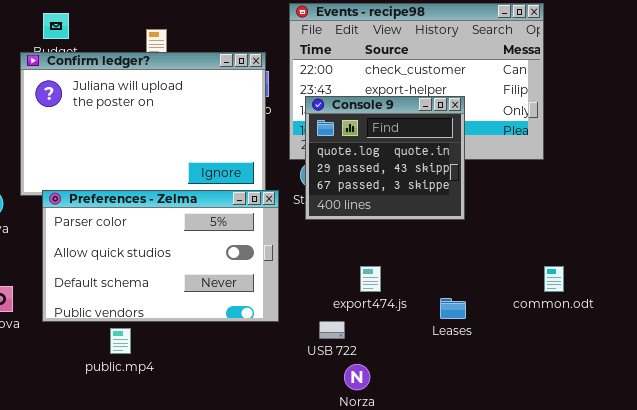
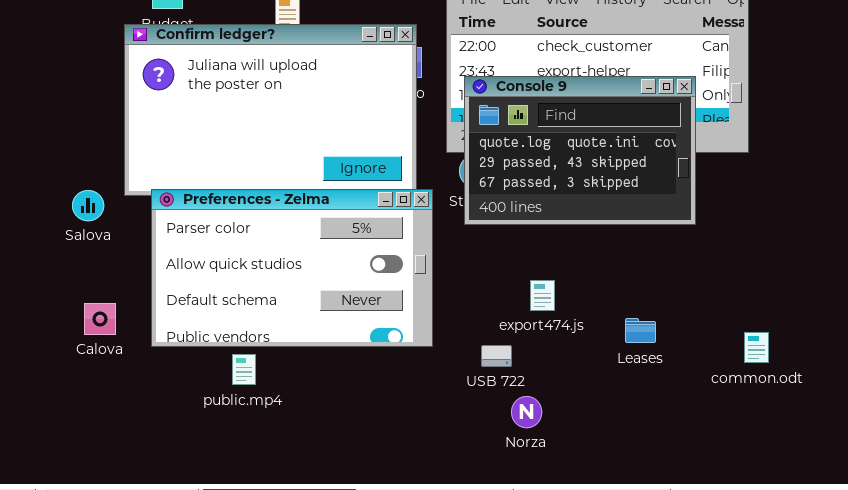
Console 9: [305,96,465,220] -> [464,76,696,225], resized
common.odt: [544,266,564,292] -> [744,332,769,363], moved

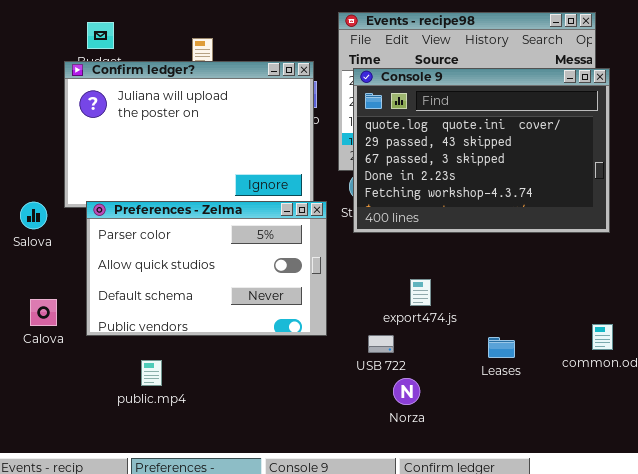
Console 9: [464,76,696,225] -> [353,68,610,233], resized
Leases: [625,318,656,343] -> [488,337,515,358], moved
public.mp4: [232,354,256,385] -> [141,360,162,386], moved

